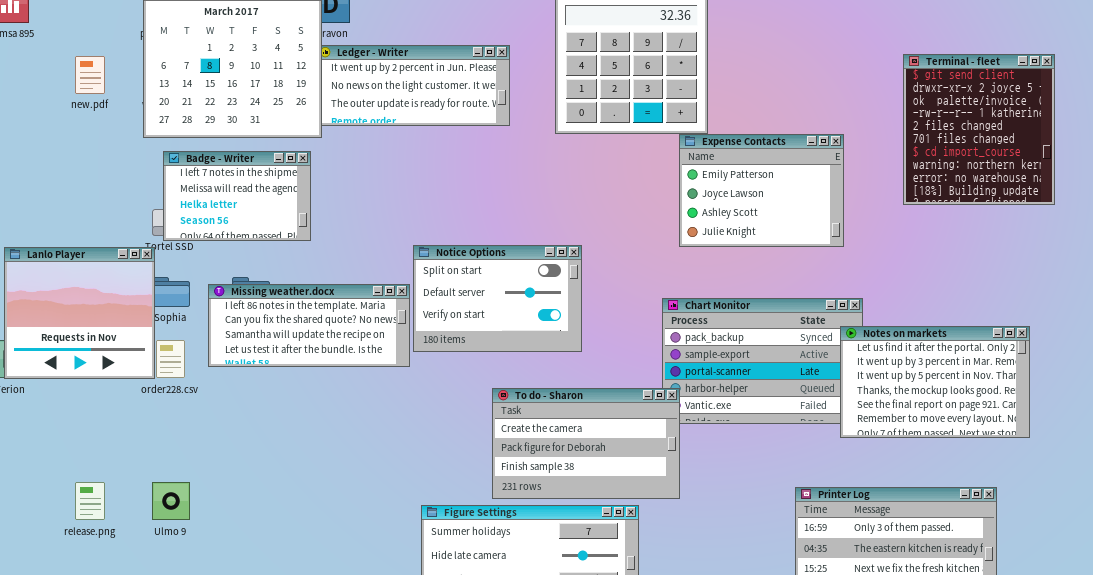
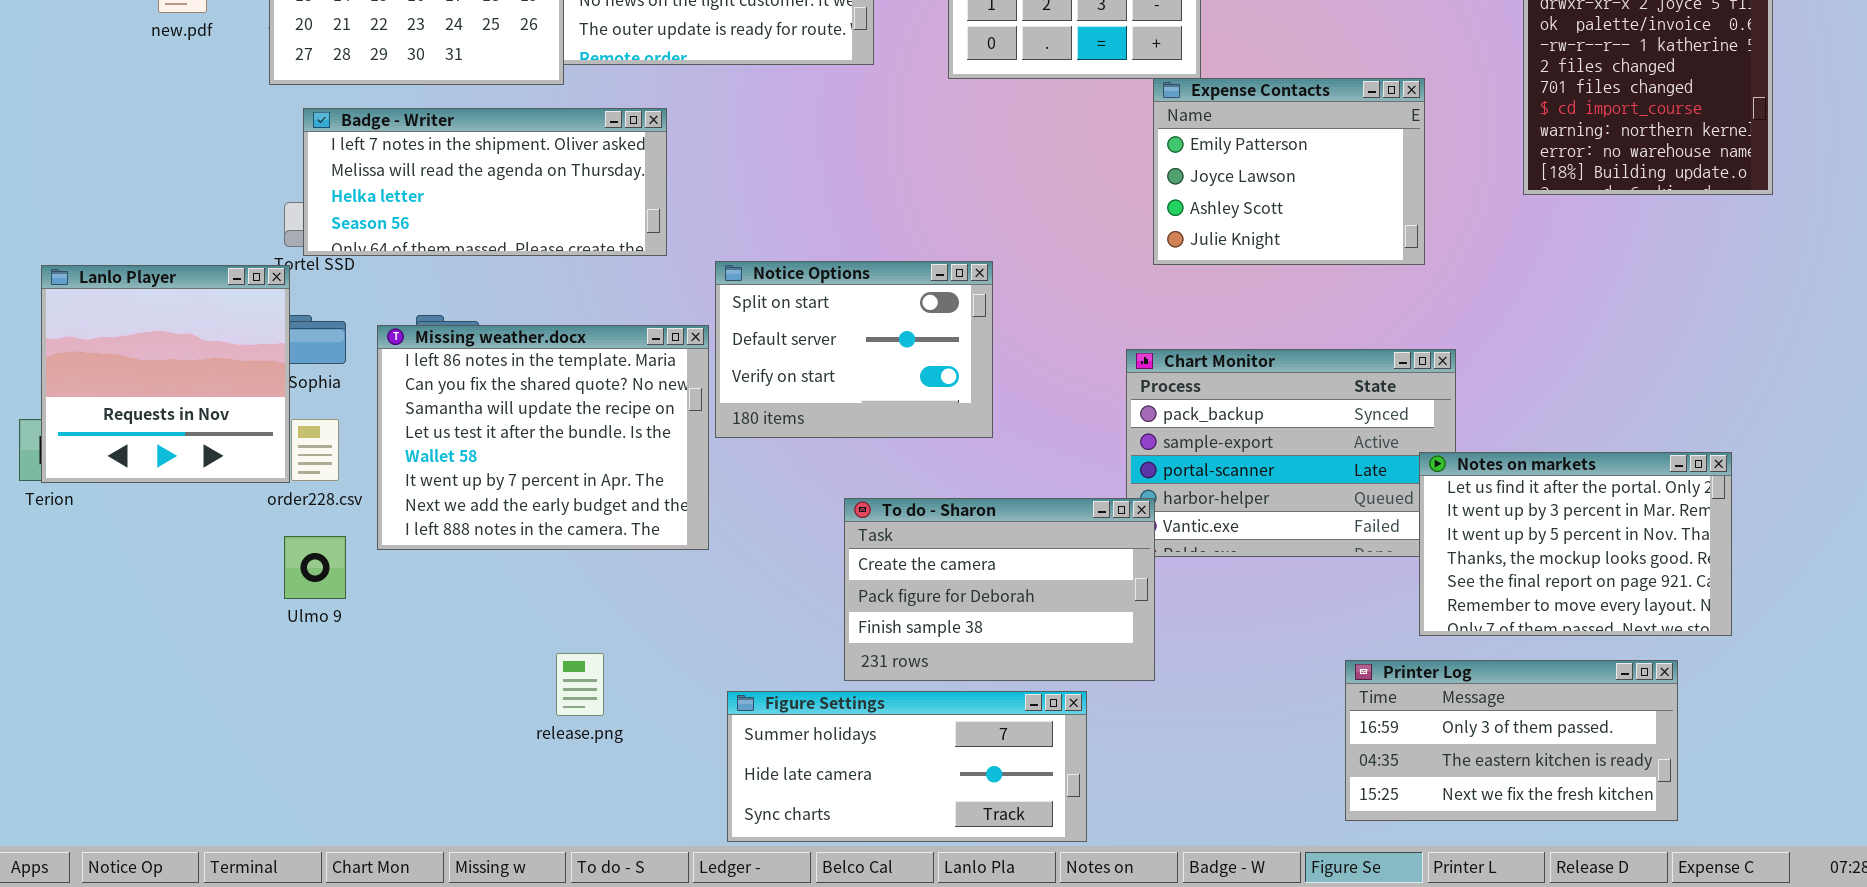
Badge - Writer: [163,151,311,241] -> [303,108,667,256], resized
Missing weather.docx: [208,284,410,367] -> [377,325,709,550], resized
Notes on markets: [840,326,1030,438] -> [1419,452,1732,636], moved
release.png: [75,482,105,520] -> [556,653,604,716], moved
Ulmo 9: [152,482,190,520] -> [284,536,346,599], moved

